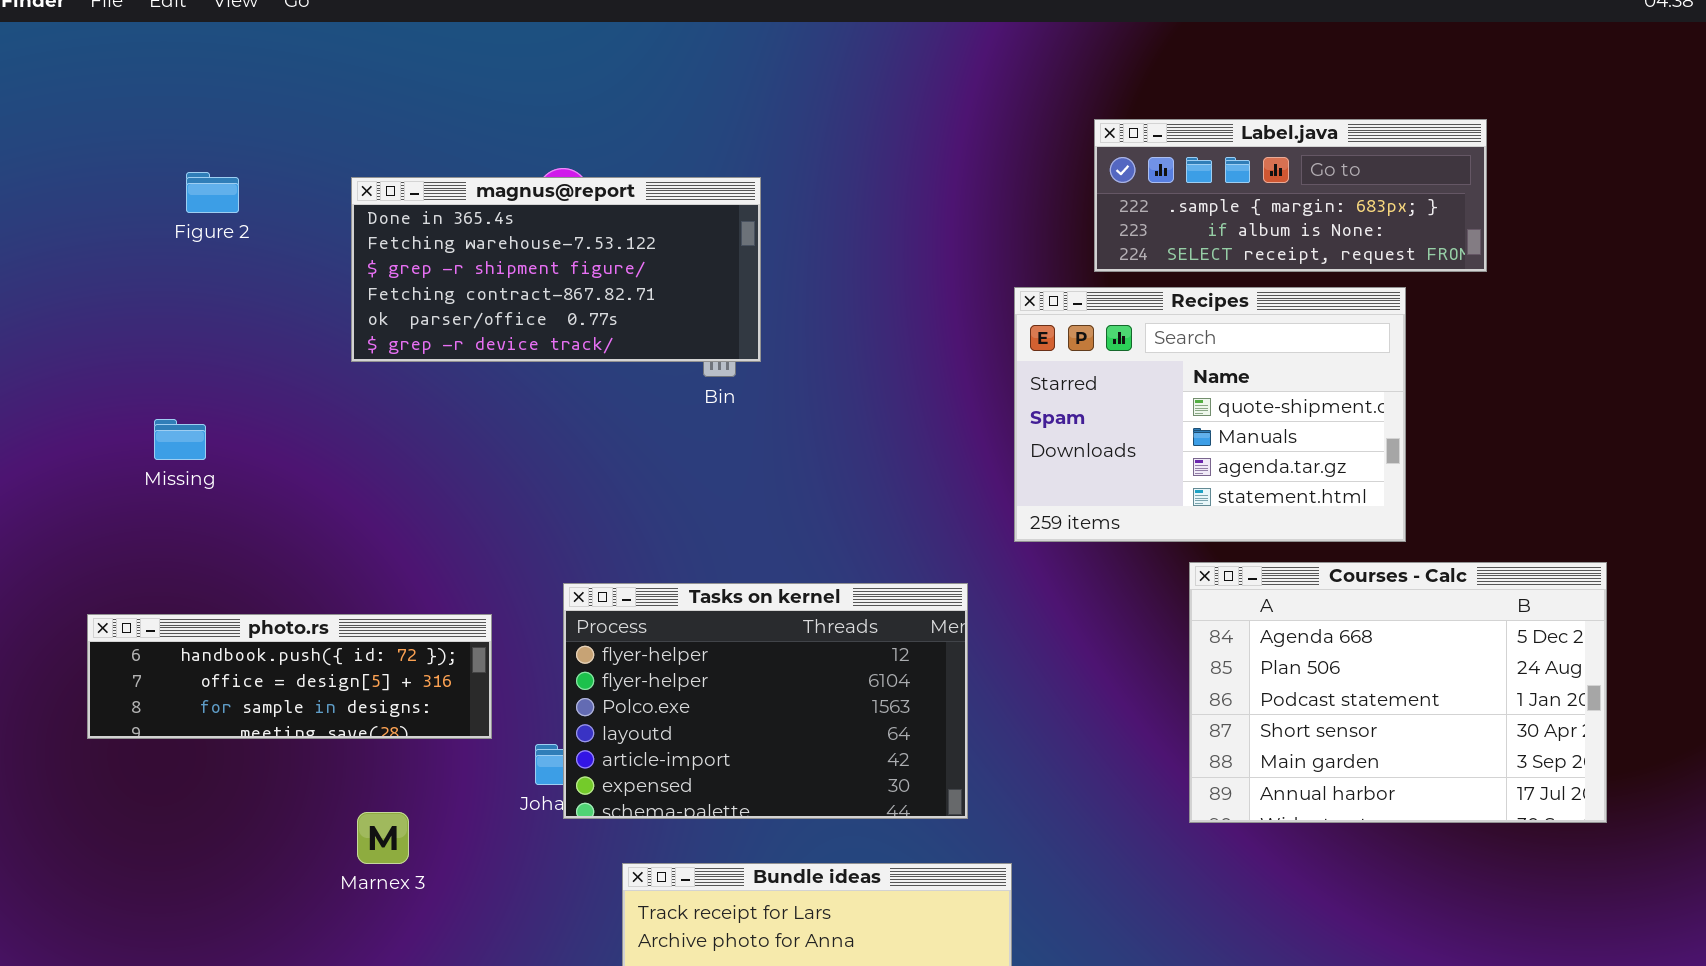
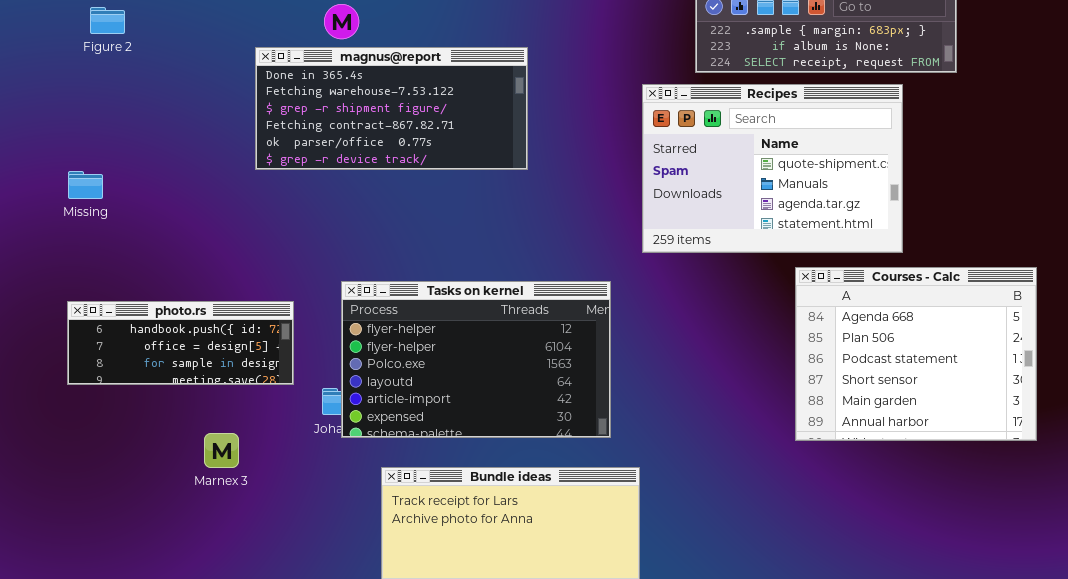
magnus@report: [351,177,761,362] -> [255,47,528,170], moved
Courses - Calc: [1189,562,1607,823] -> [795,267,1037,441], resized
photo.rs: [87,614,492,739] -> [67,301,294,385], resized

